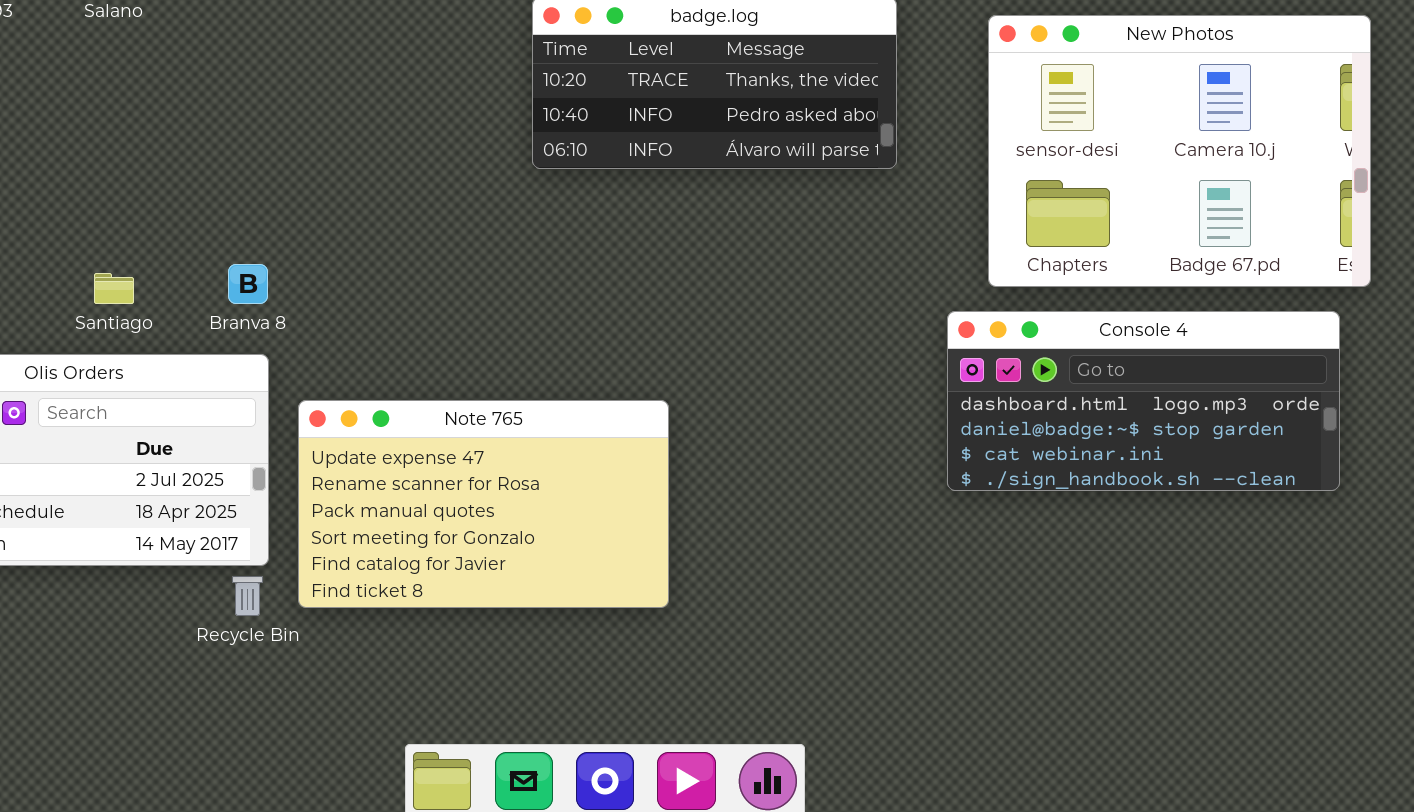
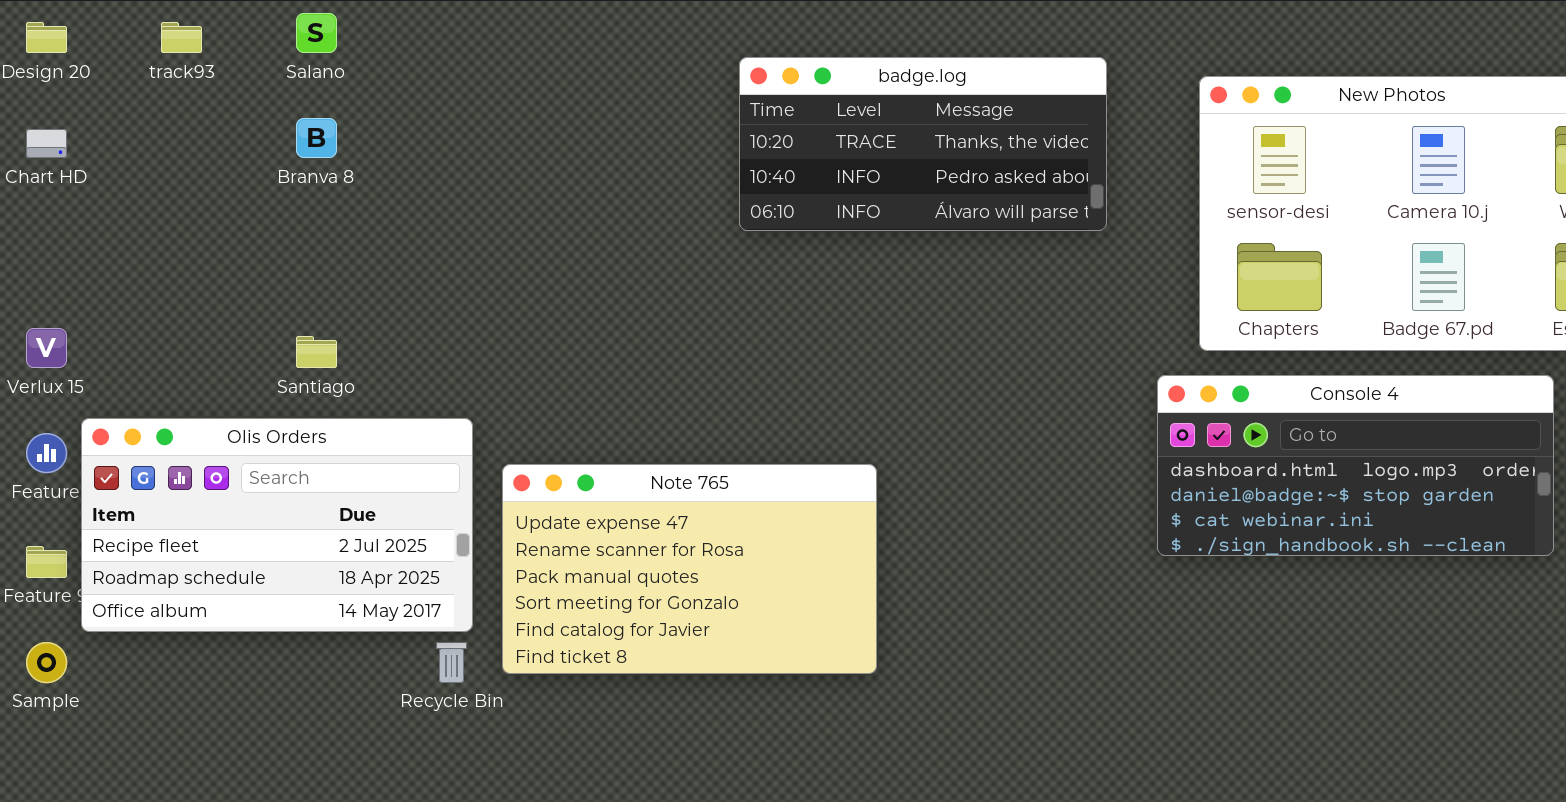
Branva 8: [228,264,268,304] -> [296,118,337,158], moved

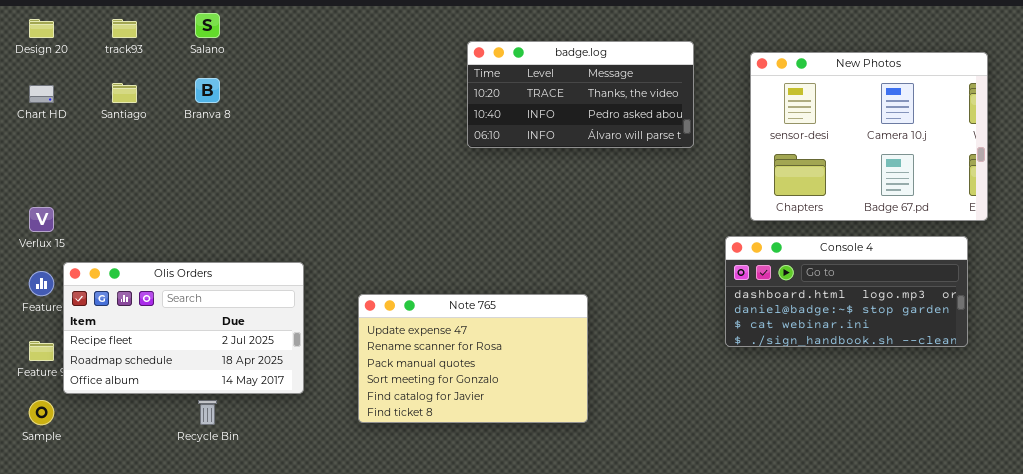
Santiago: [296,336,337,368] -> [112,83,137,103], moved
Note 765: [502,464,877,674] -> [358,294,588,423], moved
Recycle Bin: [436,642,467,683] -> [198,400,217,425], moved

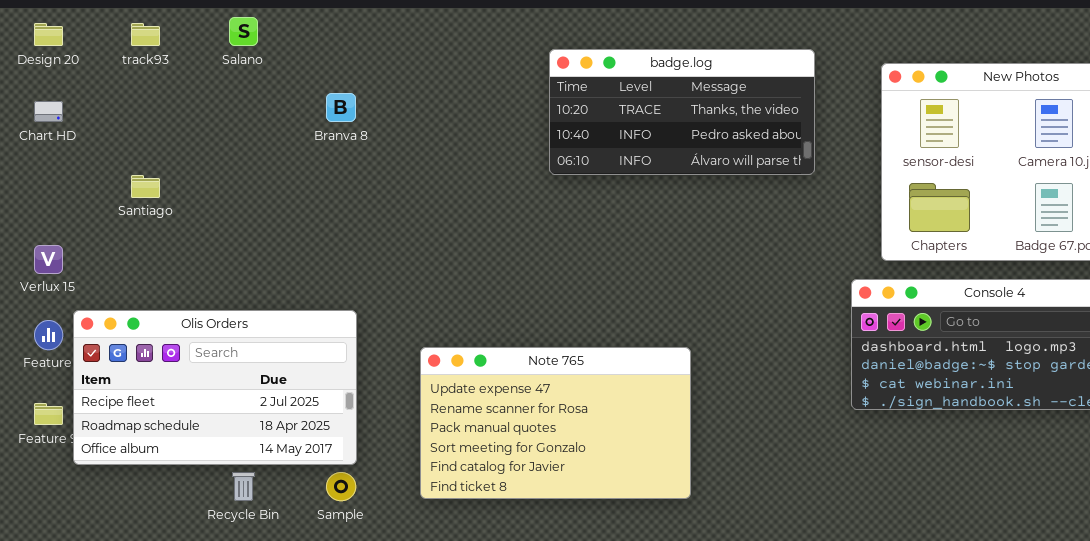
Branva 8: [195,78,220,103] -> [326,93,356,122], moved
Santiago: [112,83,137,103] -> [131,175,160,198], moved
Sample: [29,400,54,425] -> [326,472,356,501], moved

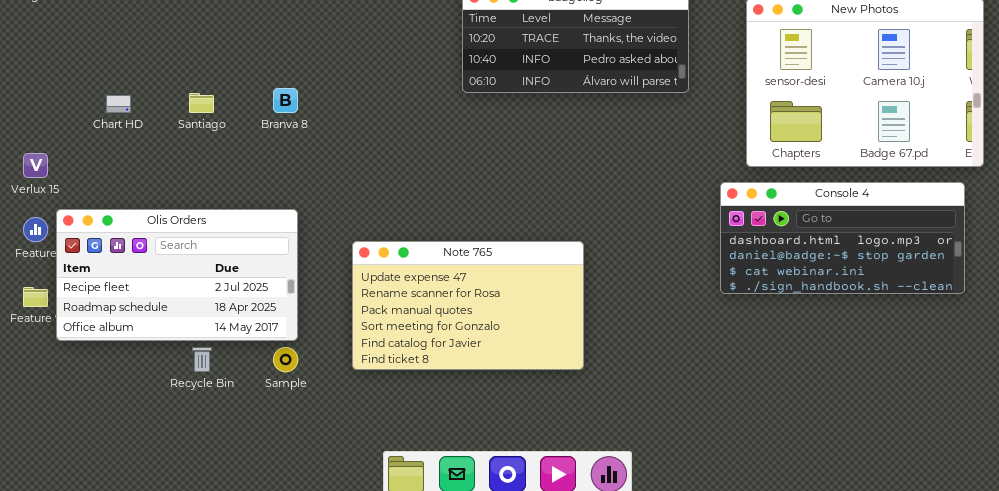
Branva 8: [326,93,356,122] -> [273,88,298,113], moved
Chart HD: [34,101,63,122] -> [106,95,131,113], moved
Santiago: [131,175,160,198] -> [189,93,214,113], moved

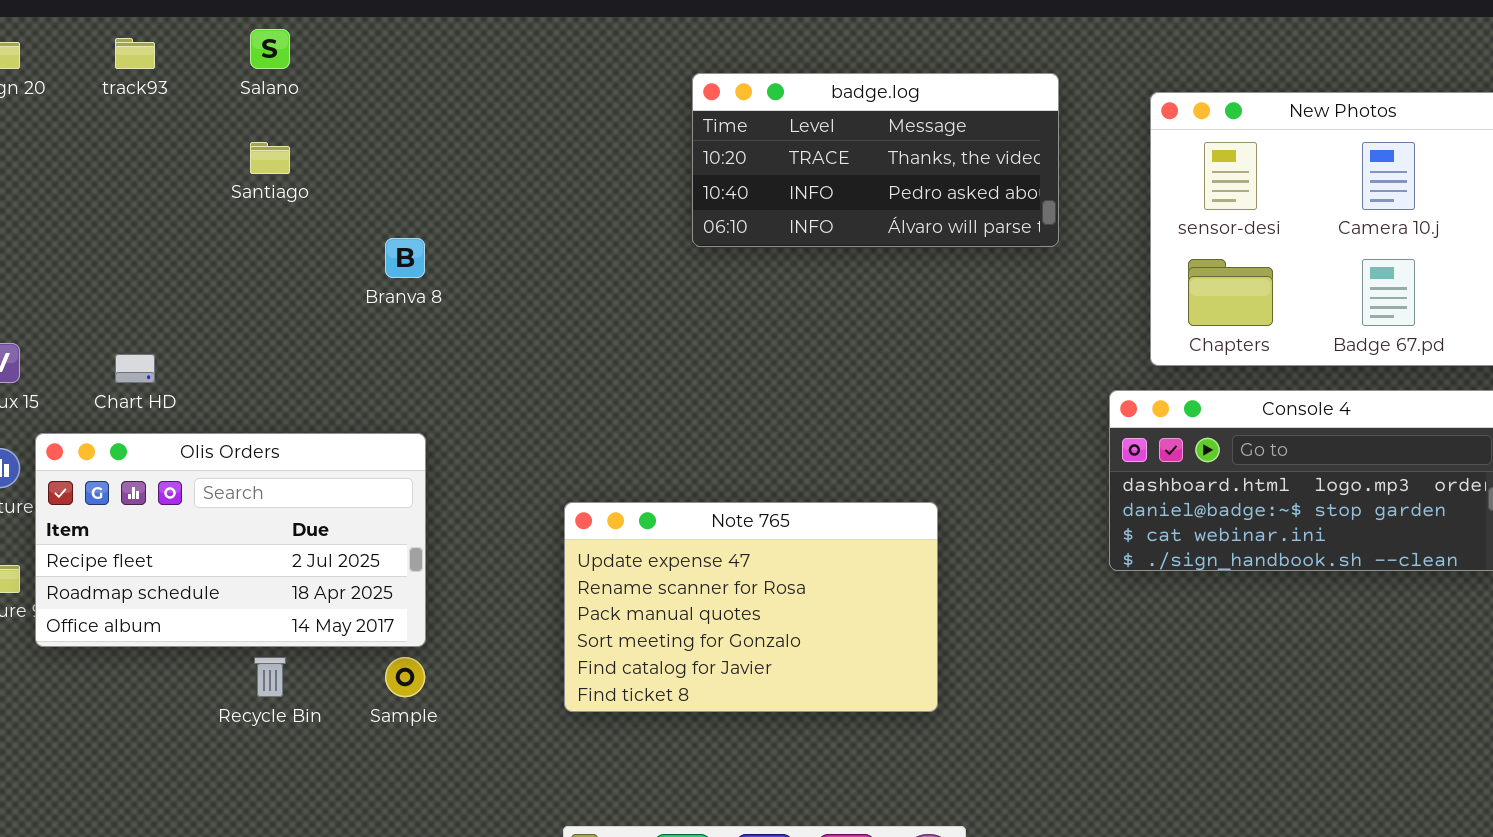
Santiago: [189,93,214,113] -> [250,142,290,174], moved
Chart HD: [106,95,131,113] -> [115,354,155,383], moved
Note 765: [352,241,584,370] -> [564,502,938,712], moved

